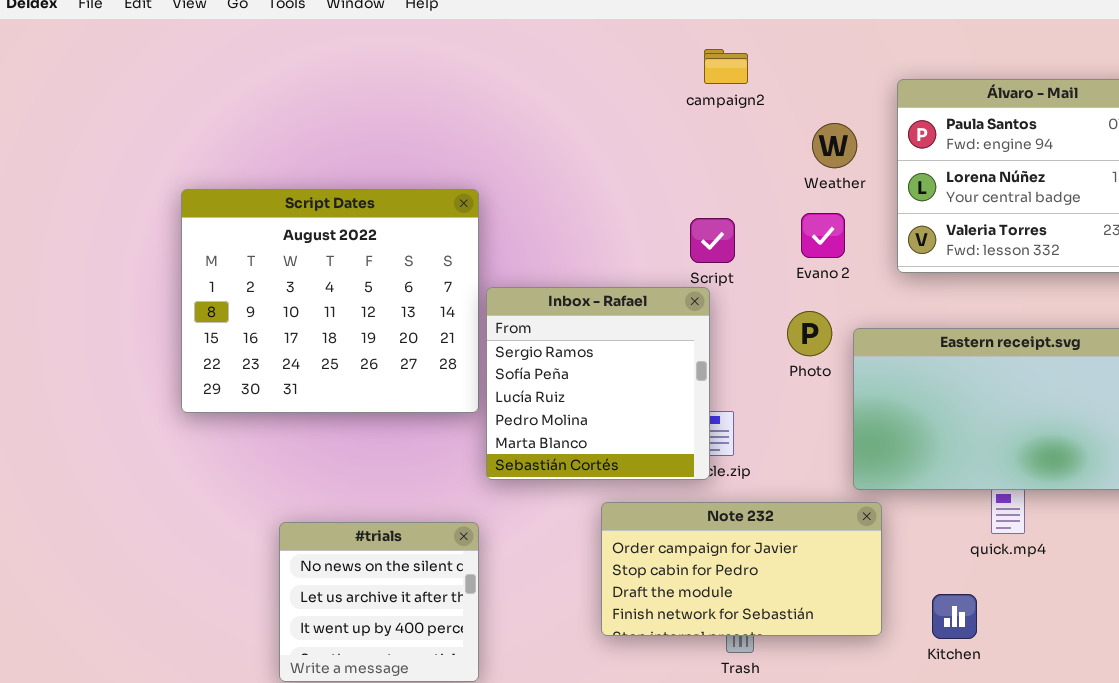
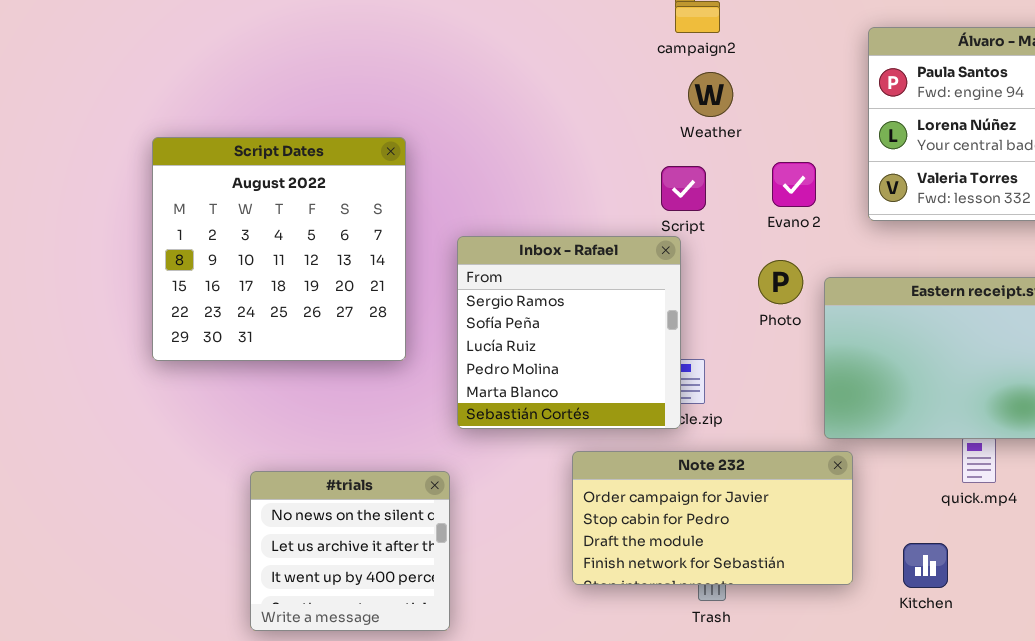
Weather: [812,123,857,168] -> [688,72,733,117], moved
Script Dates: [181,189,479,413] -> [152,137,406,361], resized

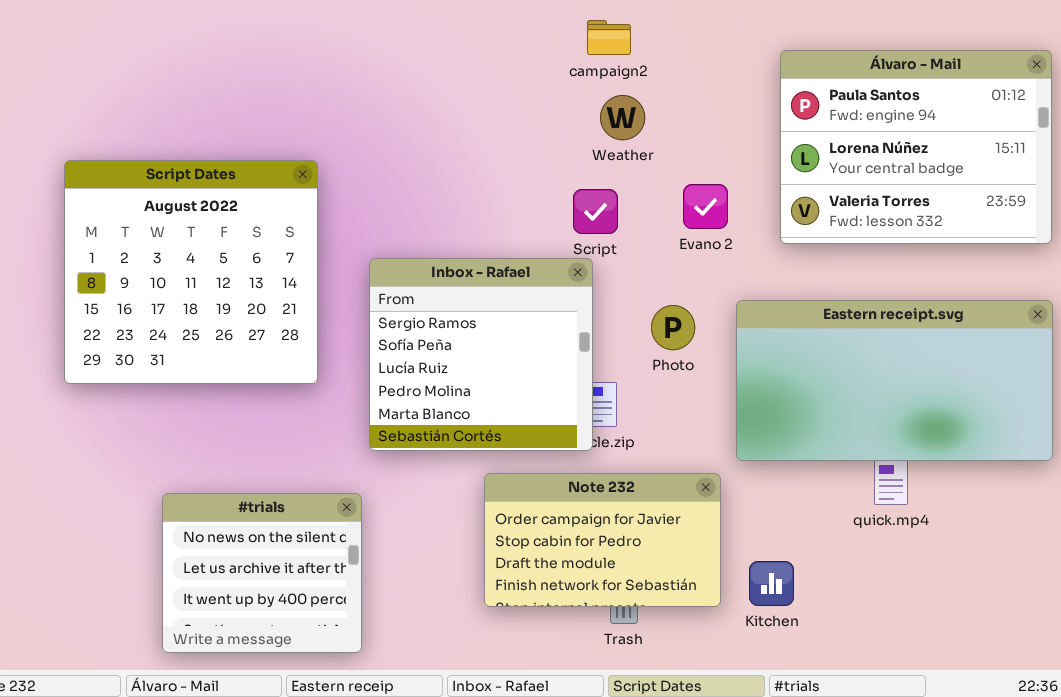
Photo: [758,260,803,304] -> [651,305,695,350], moved
Note 232: [572,451,853,585] -> [484,473,721,607], resized
Kitchen: [903,543,948,588] -> [749,561,794,606], moved

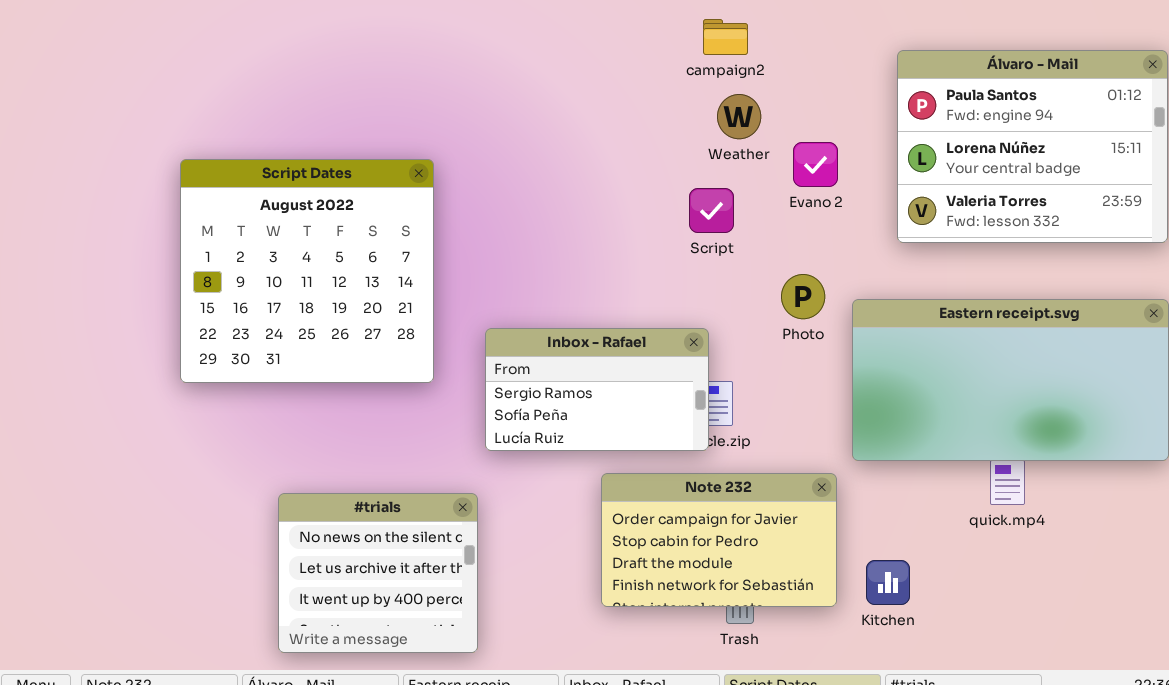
Evano 2: [683,184,728,229] -> [793,142,838,187], moved
Inbox - Rafael: [369,258,593,451] -> [485,328,709,451], resized
Photo: [651,305,695,350] -> [781,274,825,319], moved

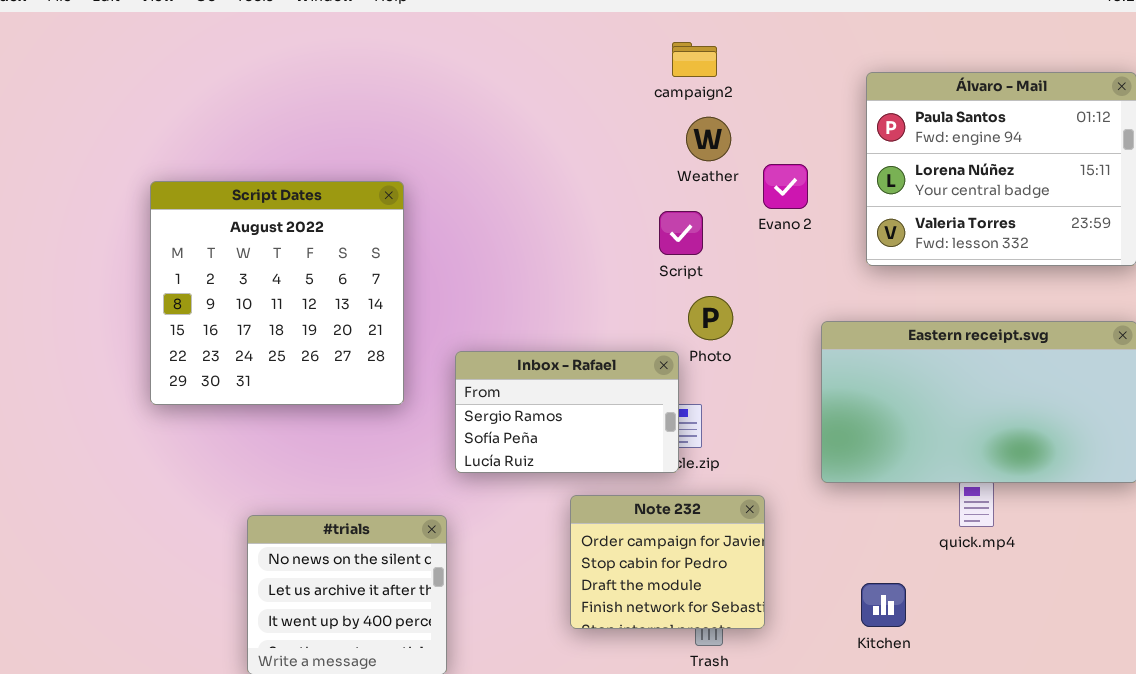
Photo: [781,274,825,319] -> [688,296,733,340], moved
Note 232: [601,473,837,607] -> [570,495,765,629], resized
Kitchen: [866,560,910,605] -> [861,583,906,627], moved

